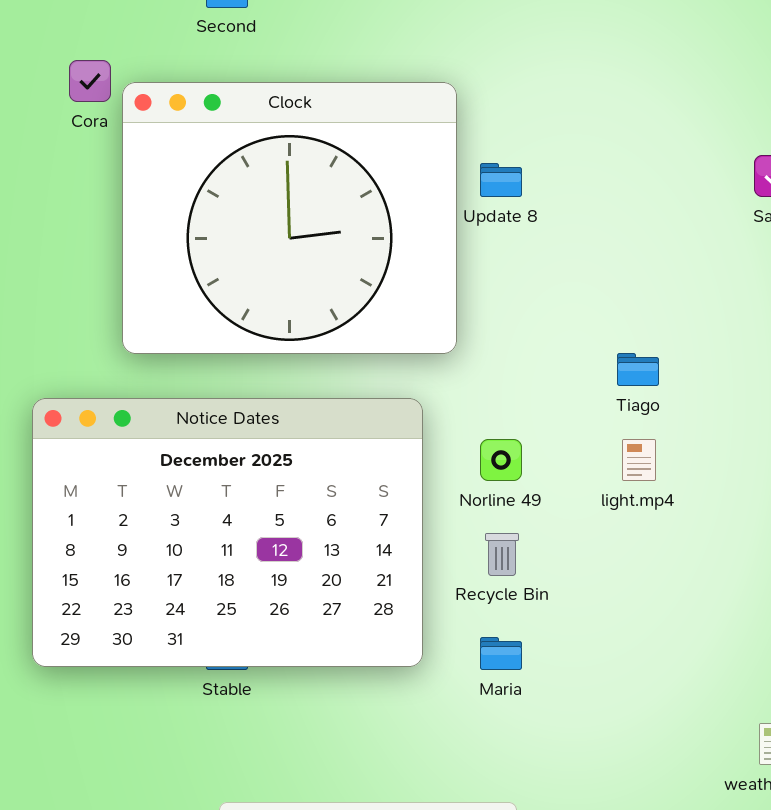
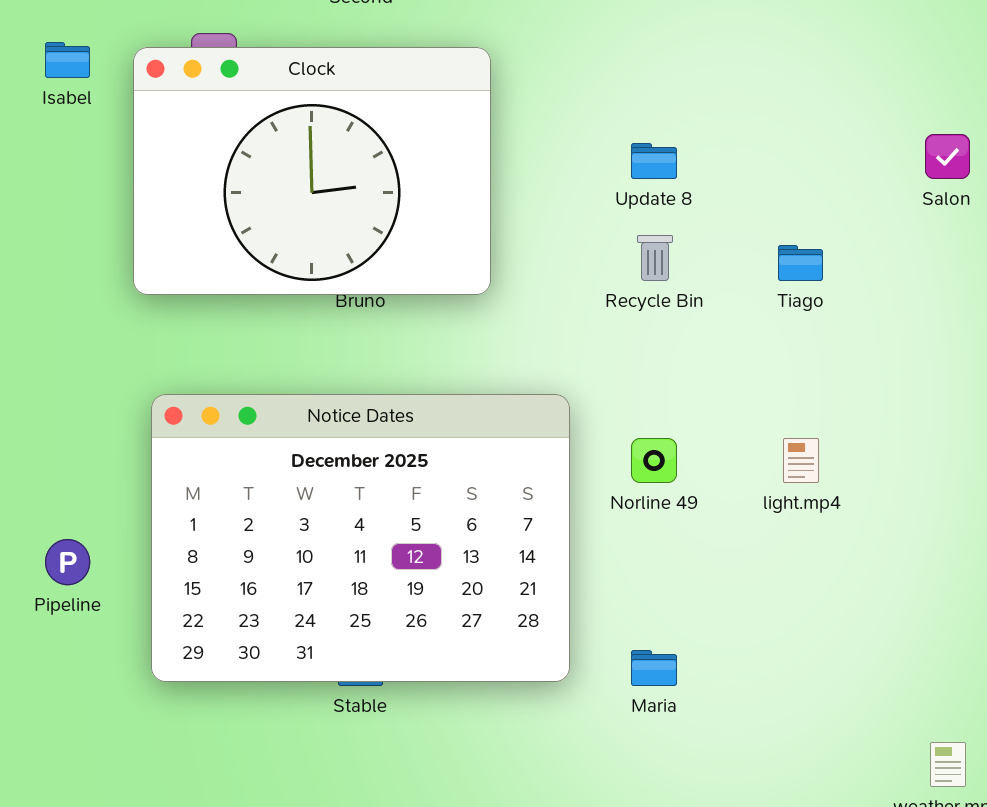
Clock: [122,82,457,354] -> [133,47,491,295], moved, resized
Tiago: [617,353,659,386] -> [778,245,823,281], moved
Recycle Bin: [485,533,519,576] -> [637,235,673,281], moved

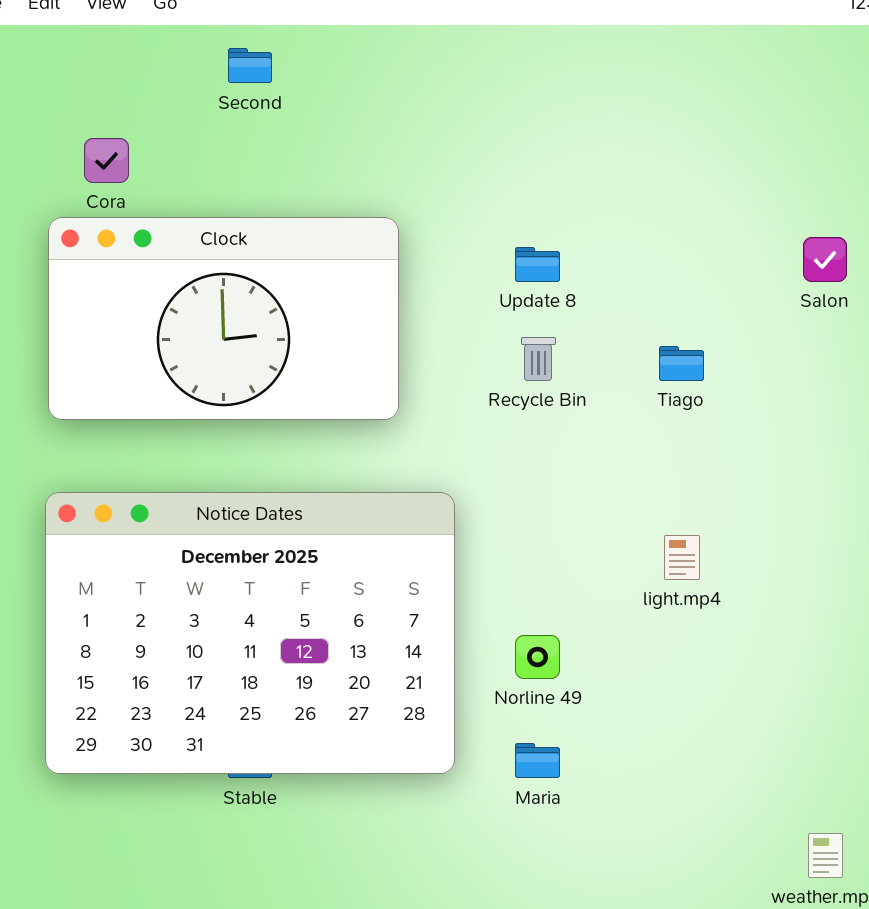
Clock: [133,47,491,295] -> [48,217,399,420], moved, resized
Norline 49: [631,438,677,483] -> [515,635,560,679], moved

